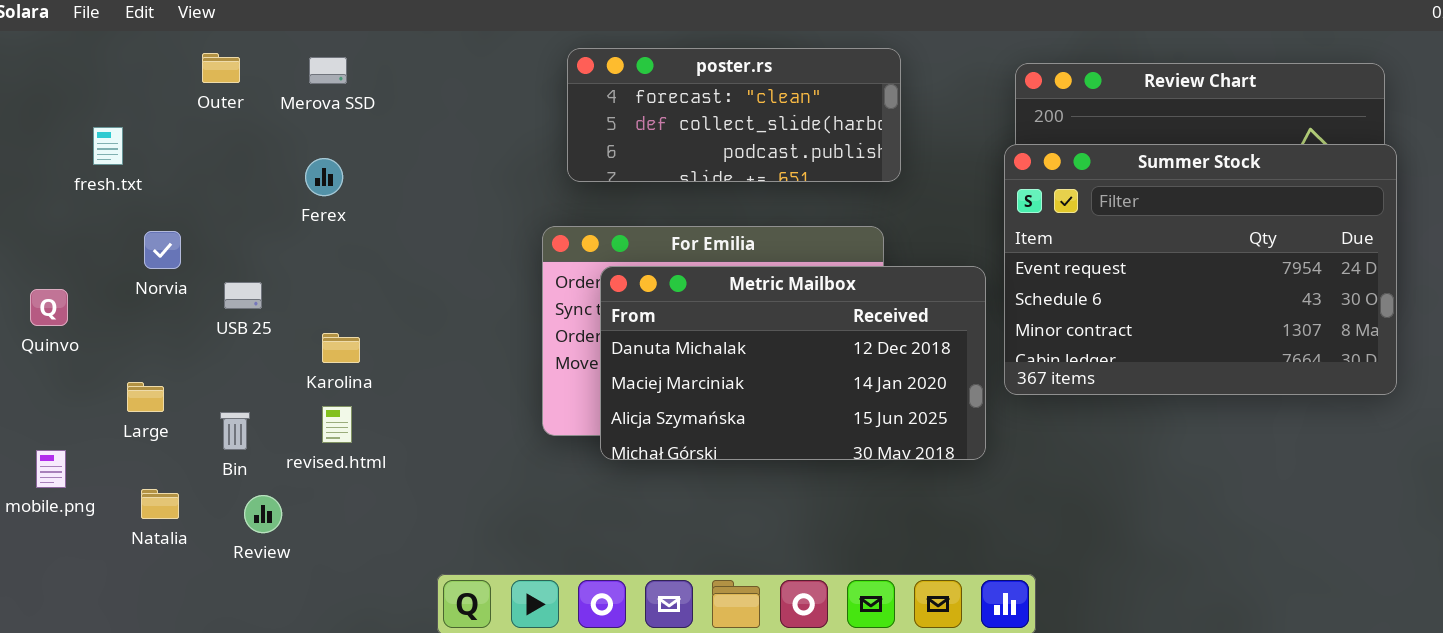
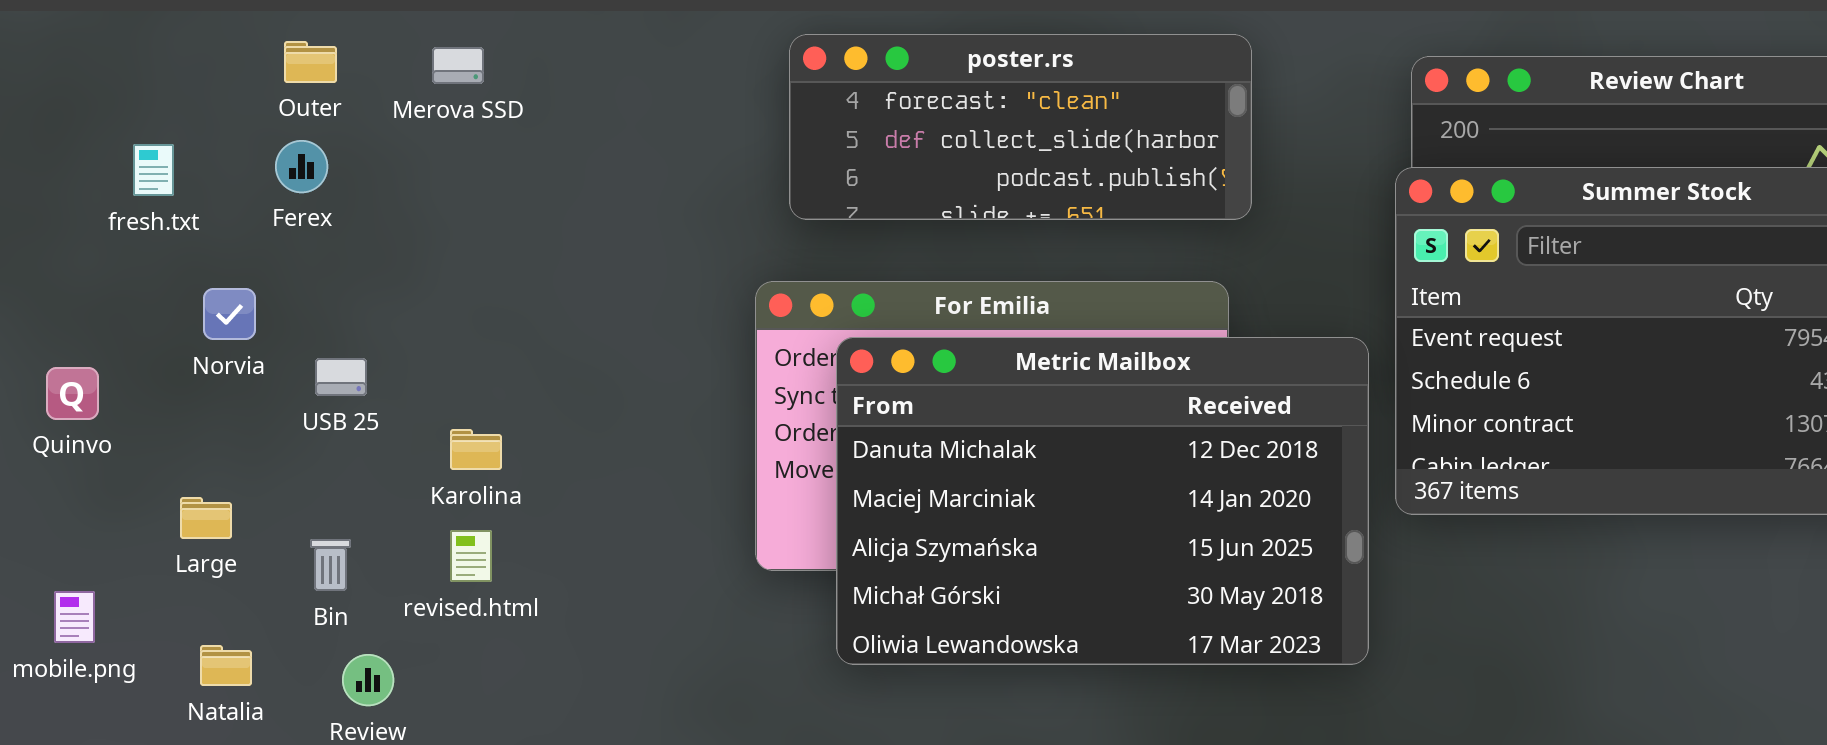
Ferex: [305,158,343,196] -> [275,140,328,193], moved
Metric Mailbox: [600,266,986,460] -> [836,337,1369,665], resized

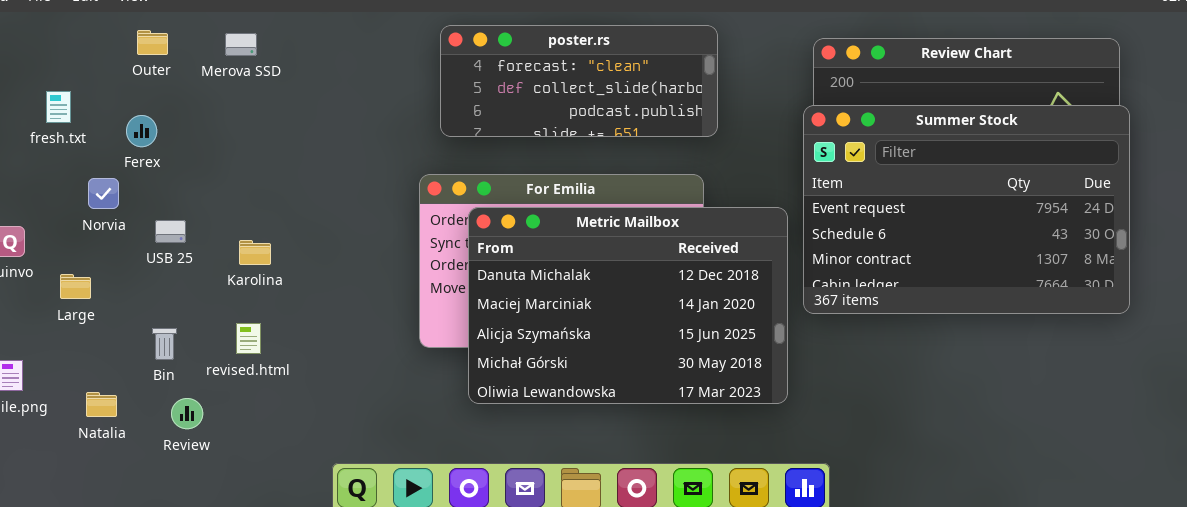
Ferex: [275,140,328,193] -> [126,115,157,147], moved
Karolina: [450,429,502,470] -> [239,240,271,265], moved
Large: [180,497,232,539] -> [60,274,91,299], moved

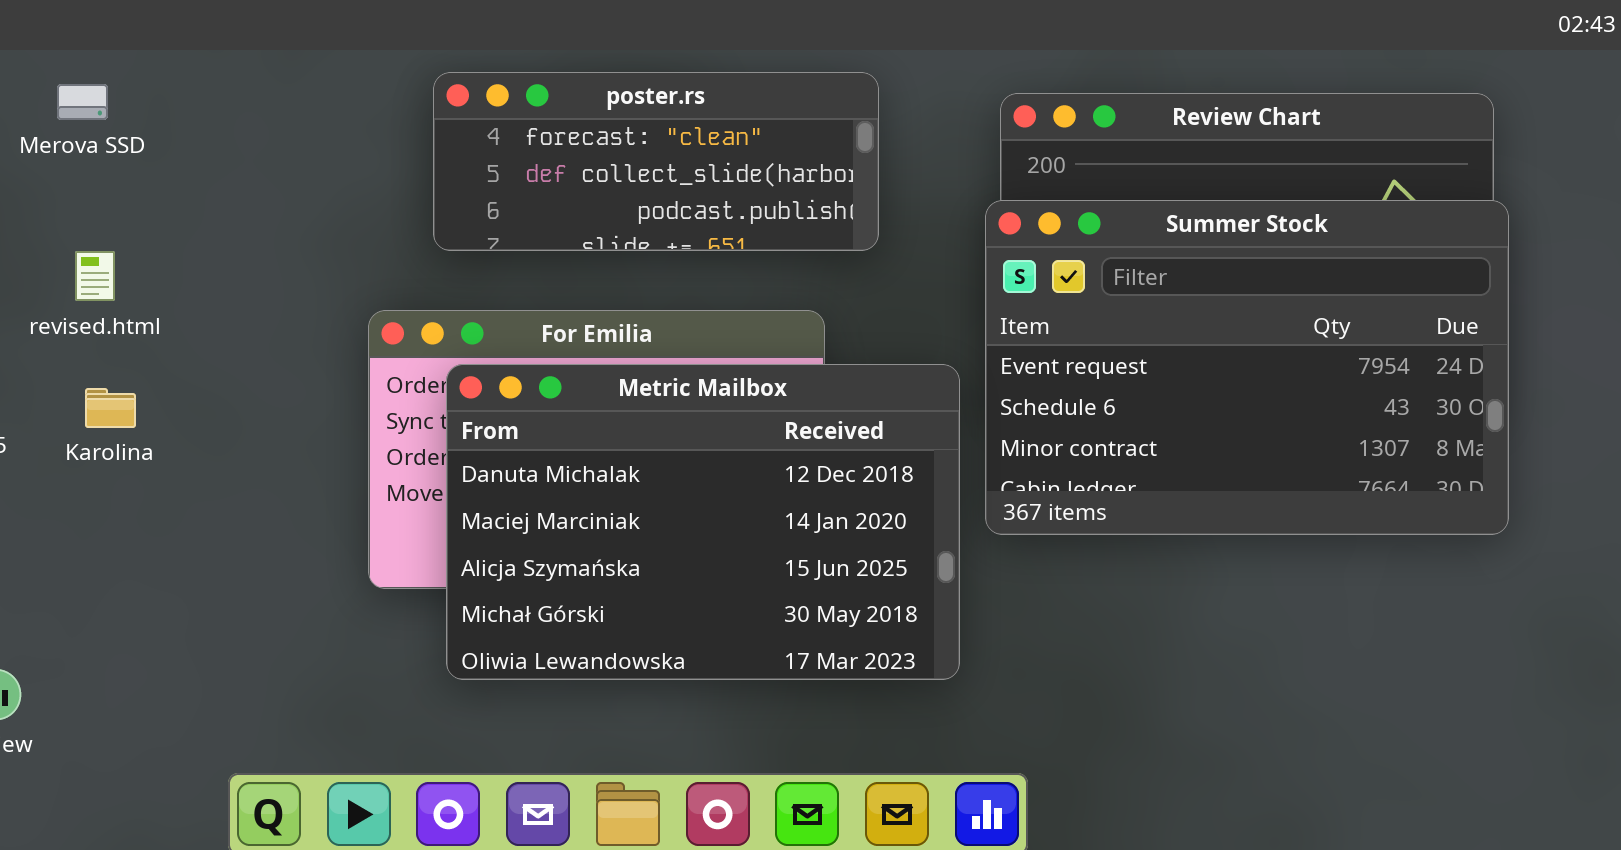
poster.rs: [440,25,718,137] -> [433,72,879,251], moved
Karolina: [239,240,271,265] -> [85,388,136,428], moved
revised.html: [236,323,261,354] -> [75,251,115,301], moved

